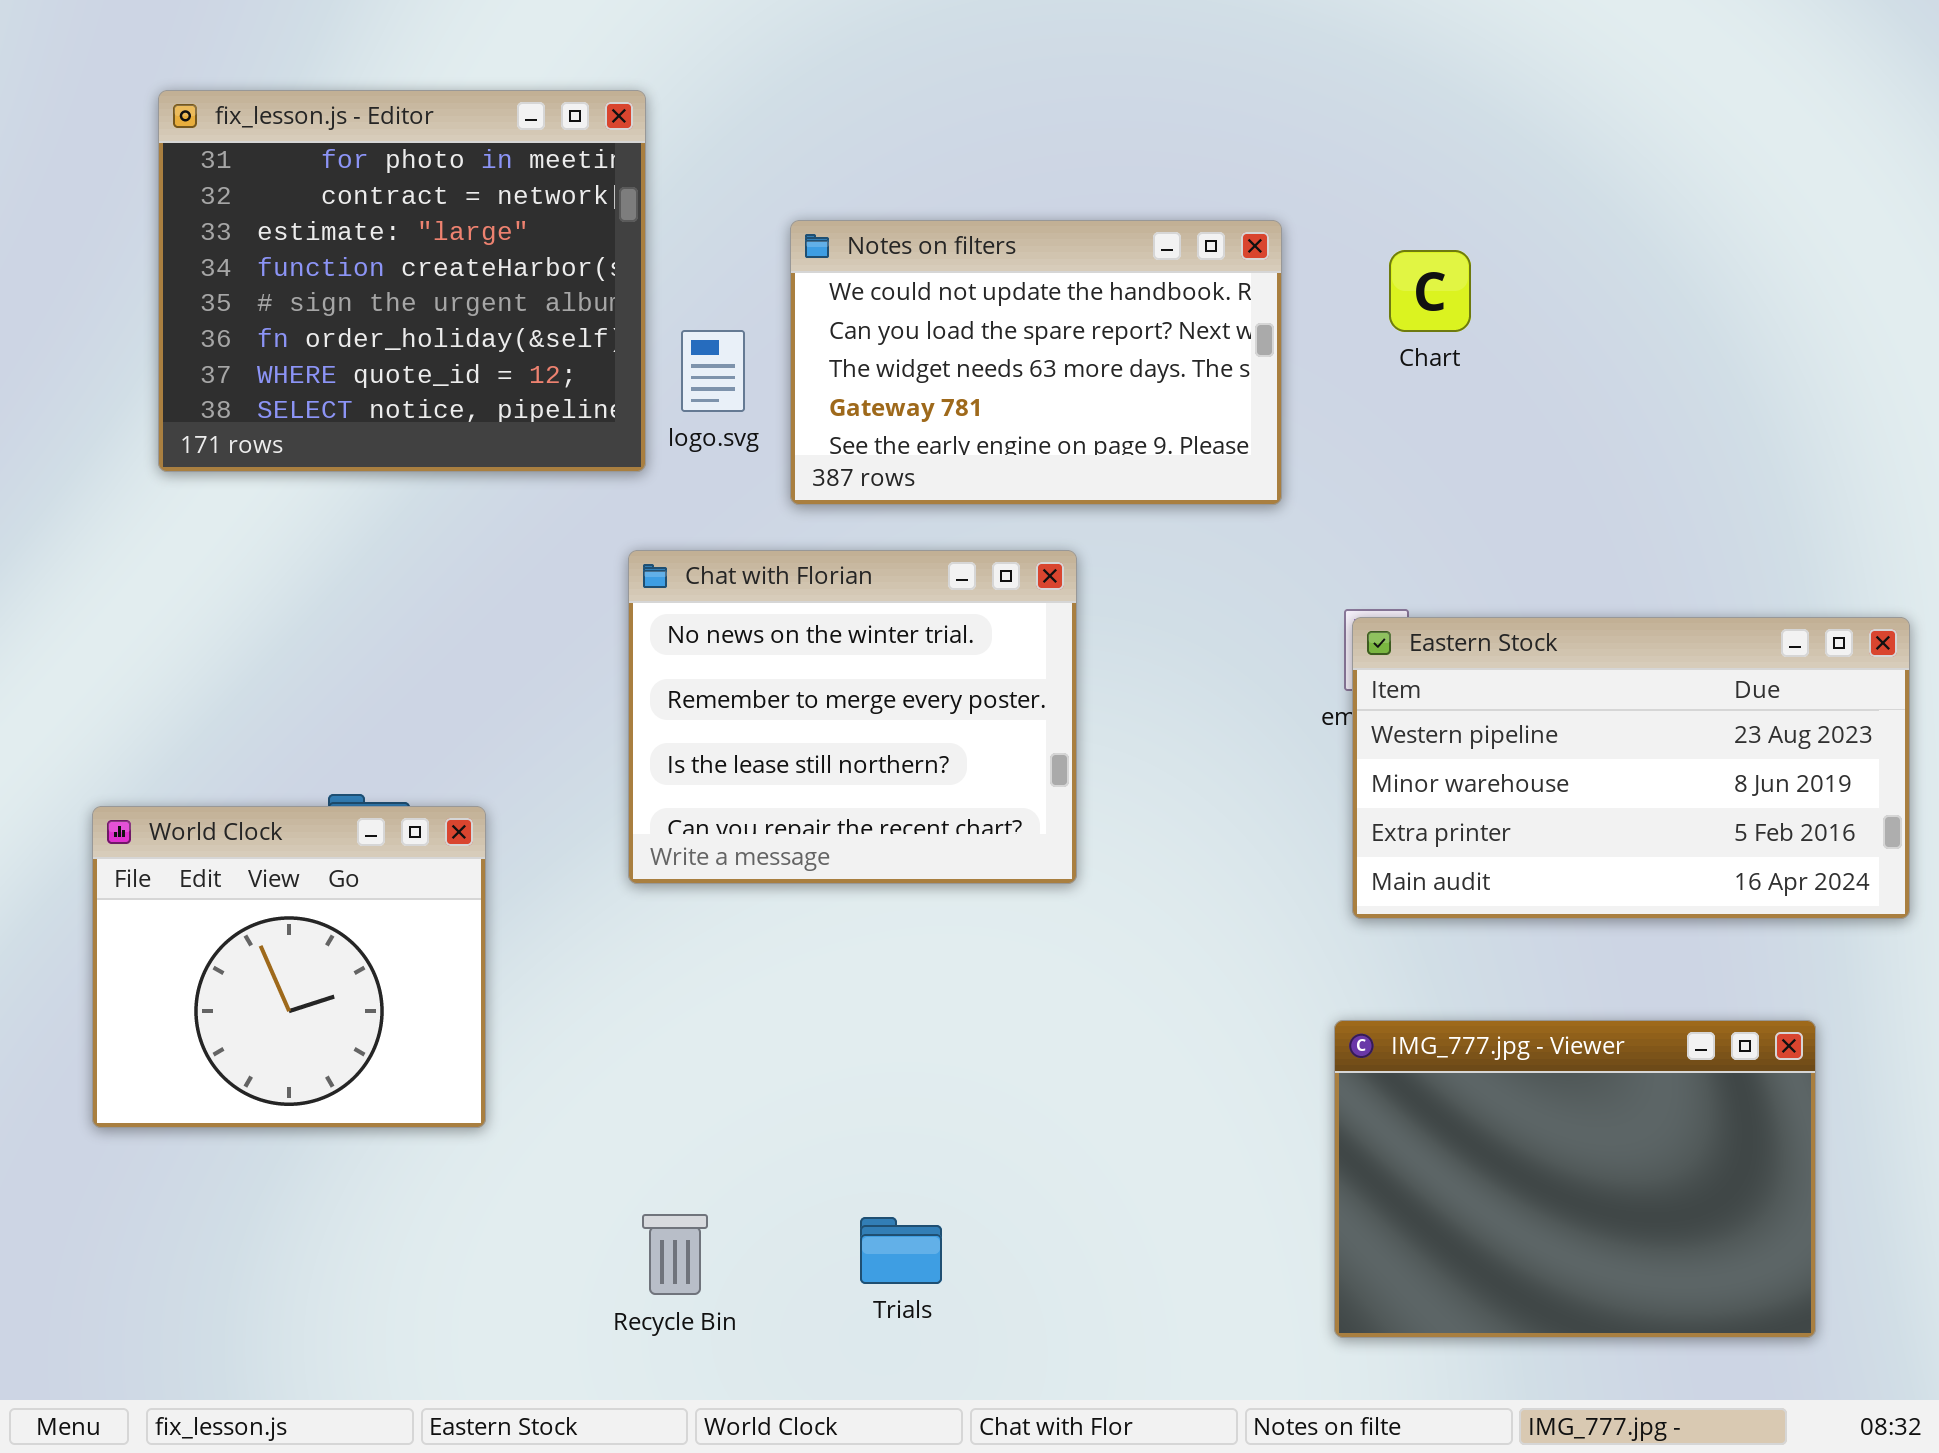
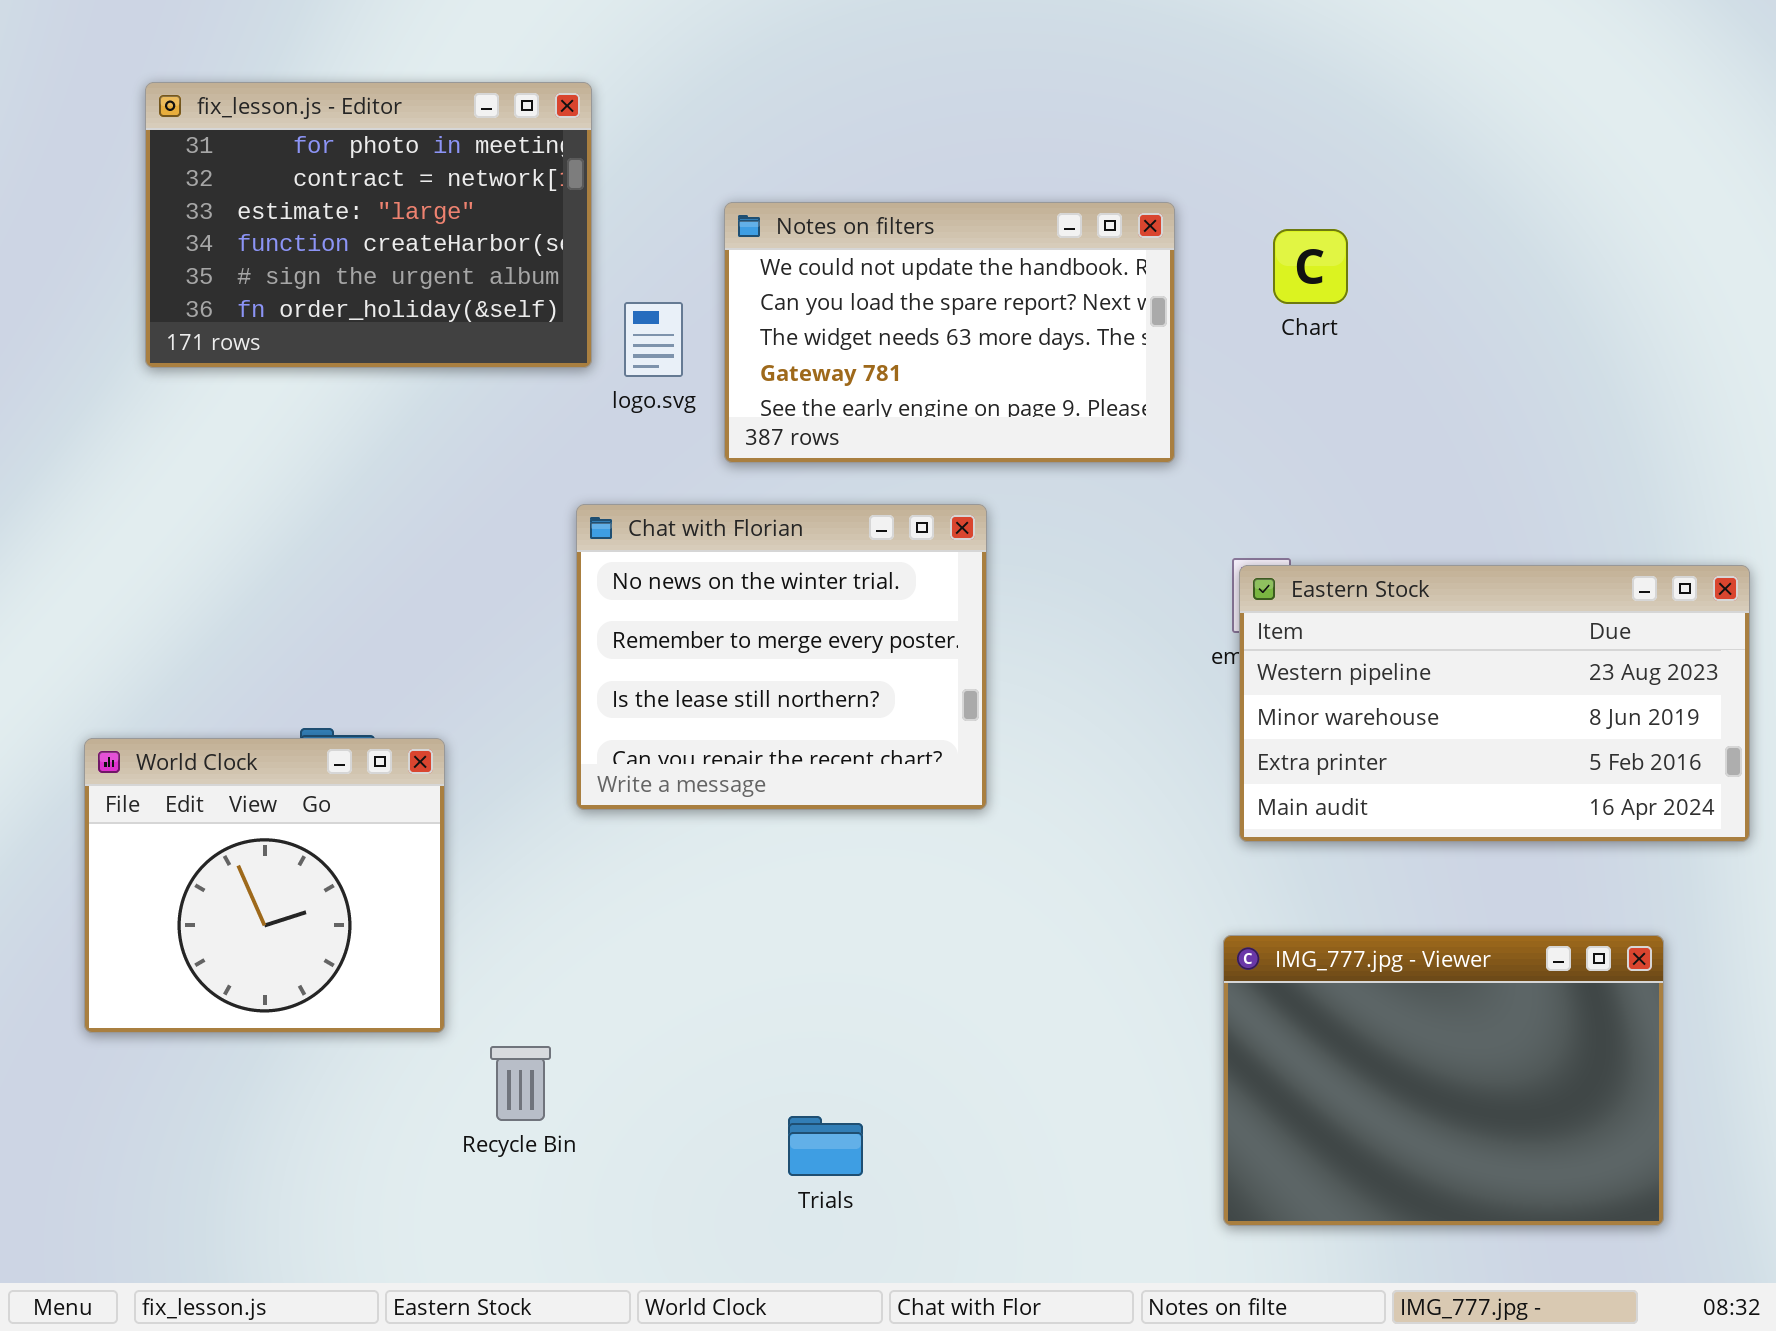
fix_lesson.js - Editor: [158,90,646,472] -> [145,82,592,368], resized
Recycle Bin: [642,1214,708,1295] -> [490,1046,551,1121], moved

